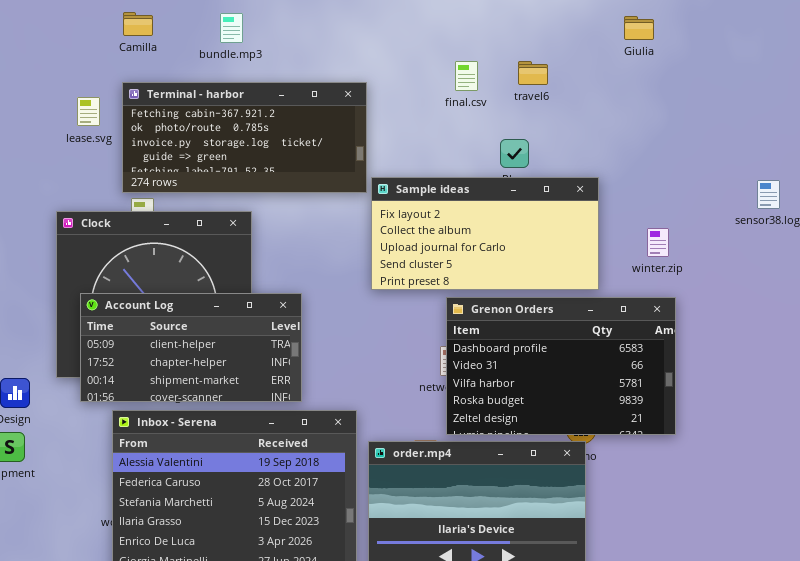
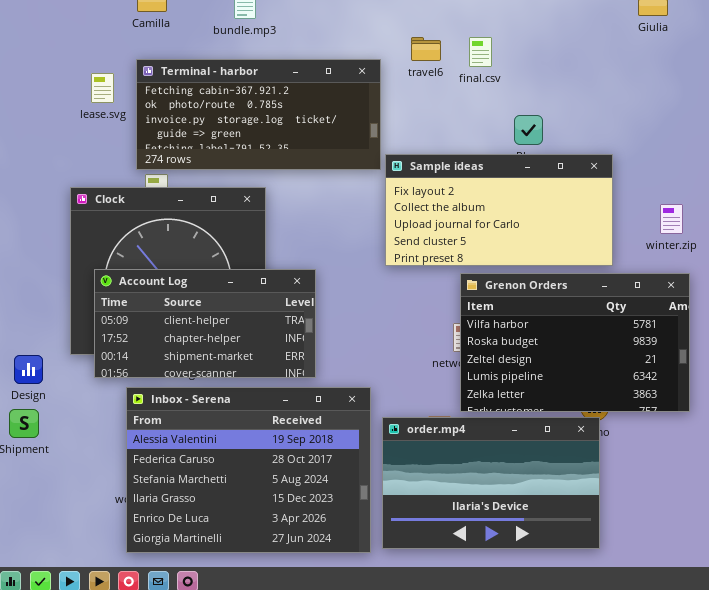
travel6: [518,61,548,85] -> [411,37,441,61], moved
Grenon Orders: [446,297,676,435] -> [460,273,690,412], scrolled down 2 rows

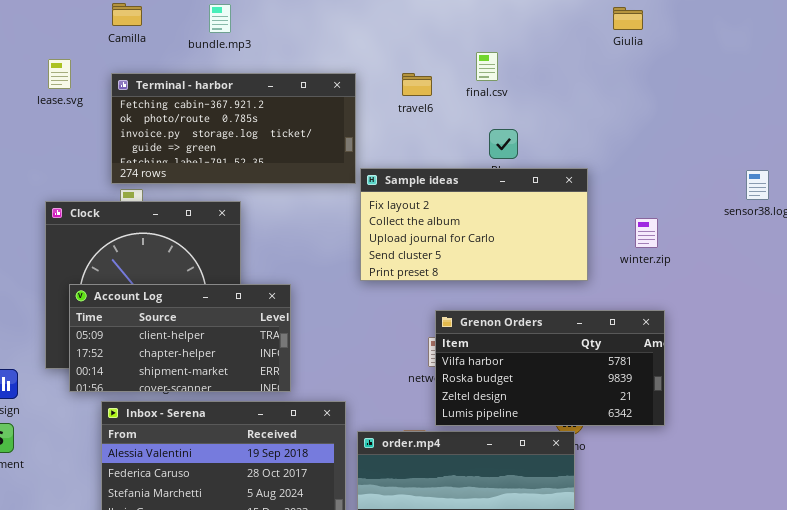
travel6: [411,37,441,61] -> [402,73,432,96], moved
final.csv: [469,37,492,67] -> [476,52,498,81], moved
lease.svg: [91,73,114,103] -> [48,59,71,89], moved
Grenon Orders: [460,273,690,412] -> [435,310,665,426], resized

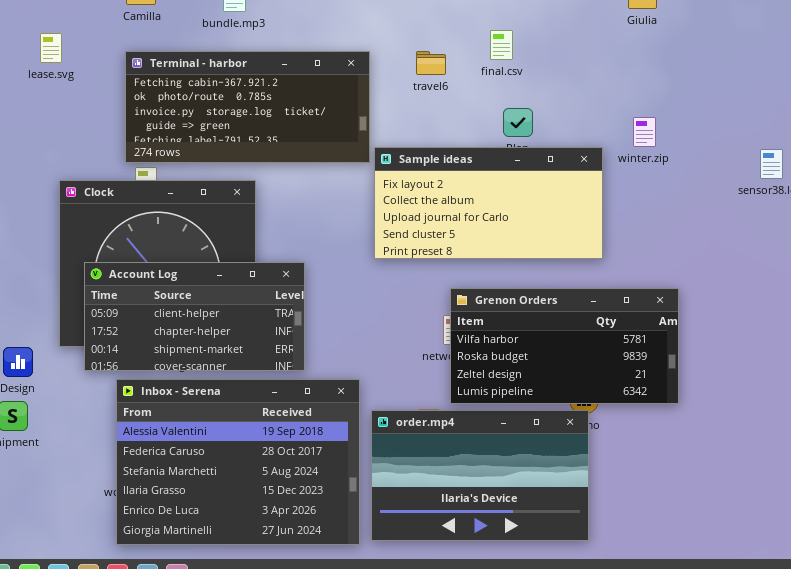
lease.svg: [48,59,71,89] -> [40,33,62,63], moved
winter.zip: [635,218,658,248] -> [633,117,656,147], moved

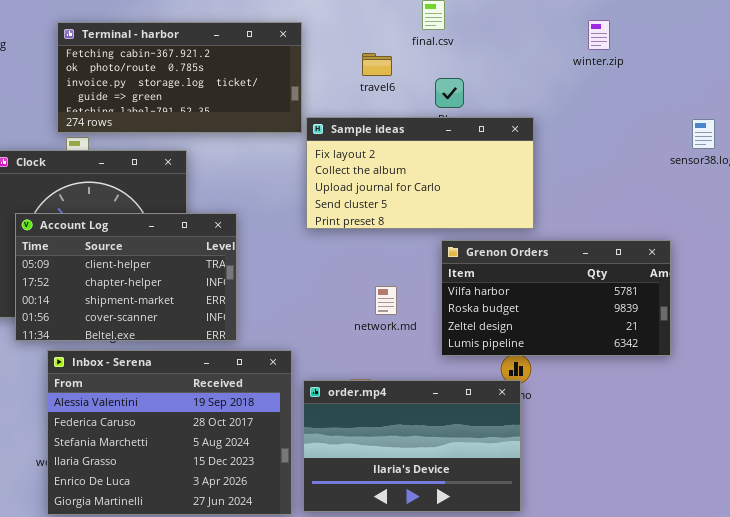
travel6: [416,51,446,75] -> [362,53,392,76], moved
winter.zip: [633,117,656,147] -> [588,20,610,50], moved
Account Log: [84,262,305,371] -> [15,213,237,341], resized
Grenon Orders: [450,288,679,404] -> [441,240,671,356], moved

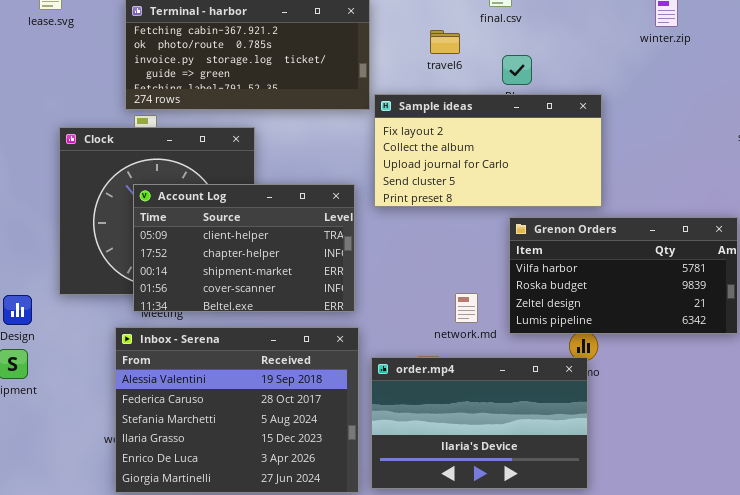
Account Log: [15,213,237,341] -> [133,184,355,312], moved
network.md: [375,286,397,315] -> [455,293,478,323], moved

